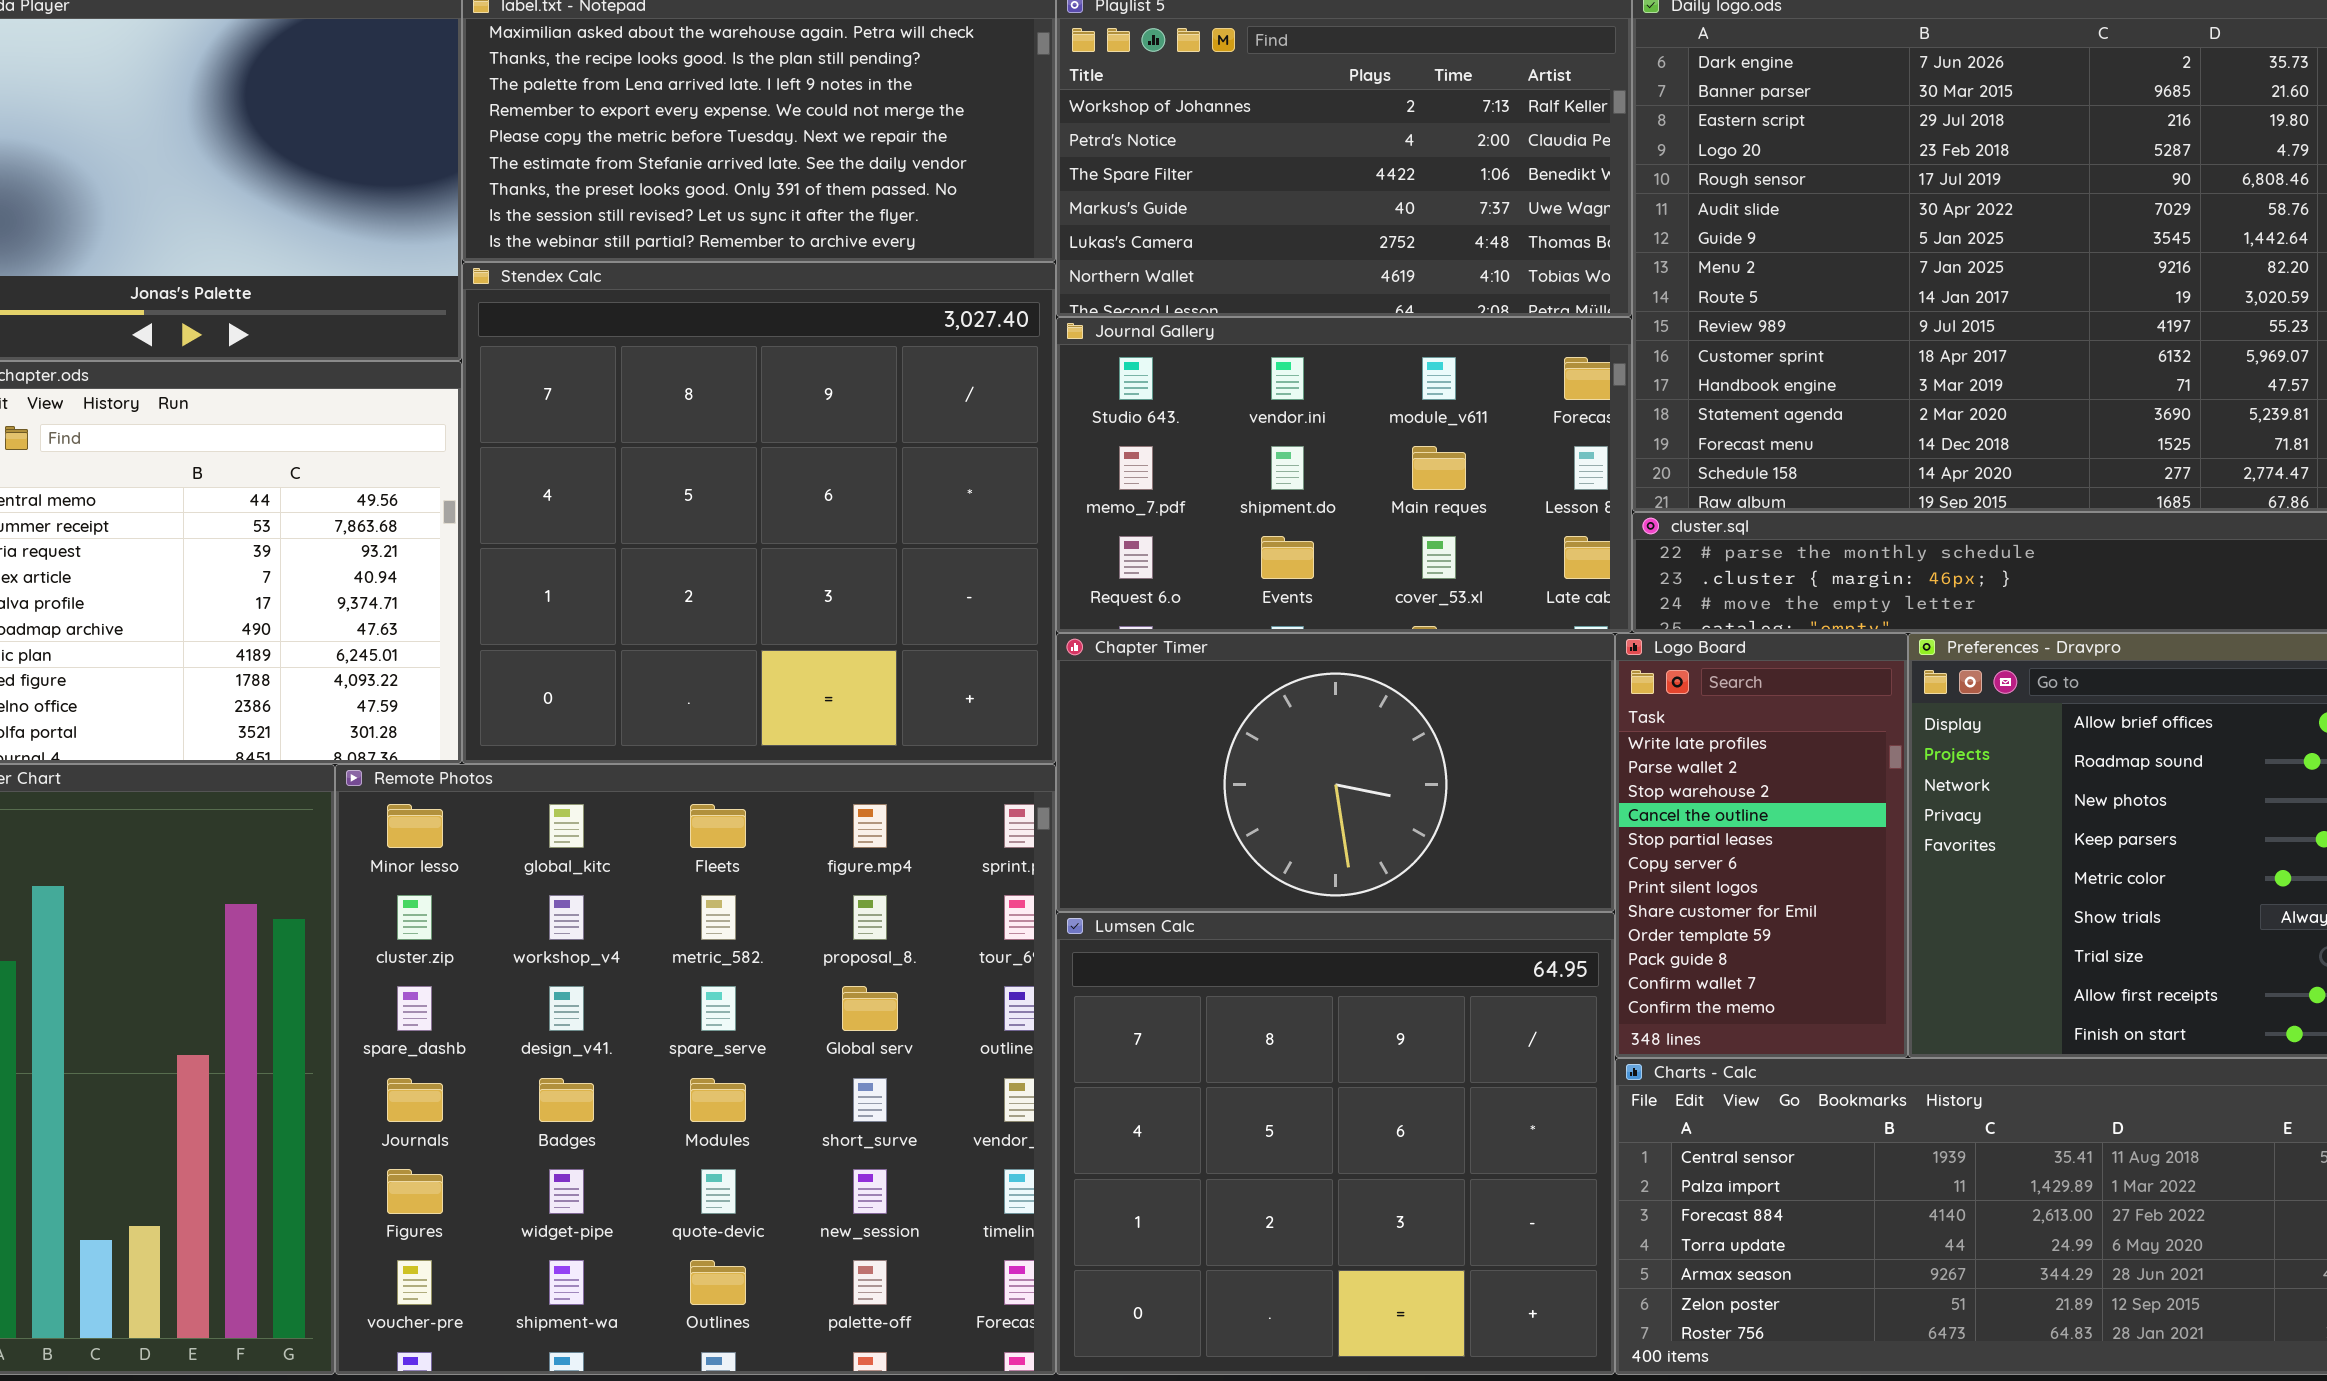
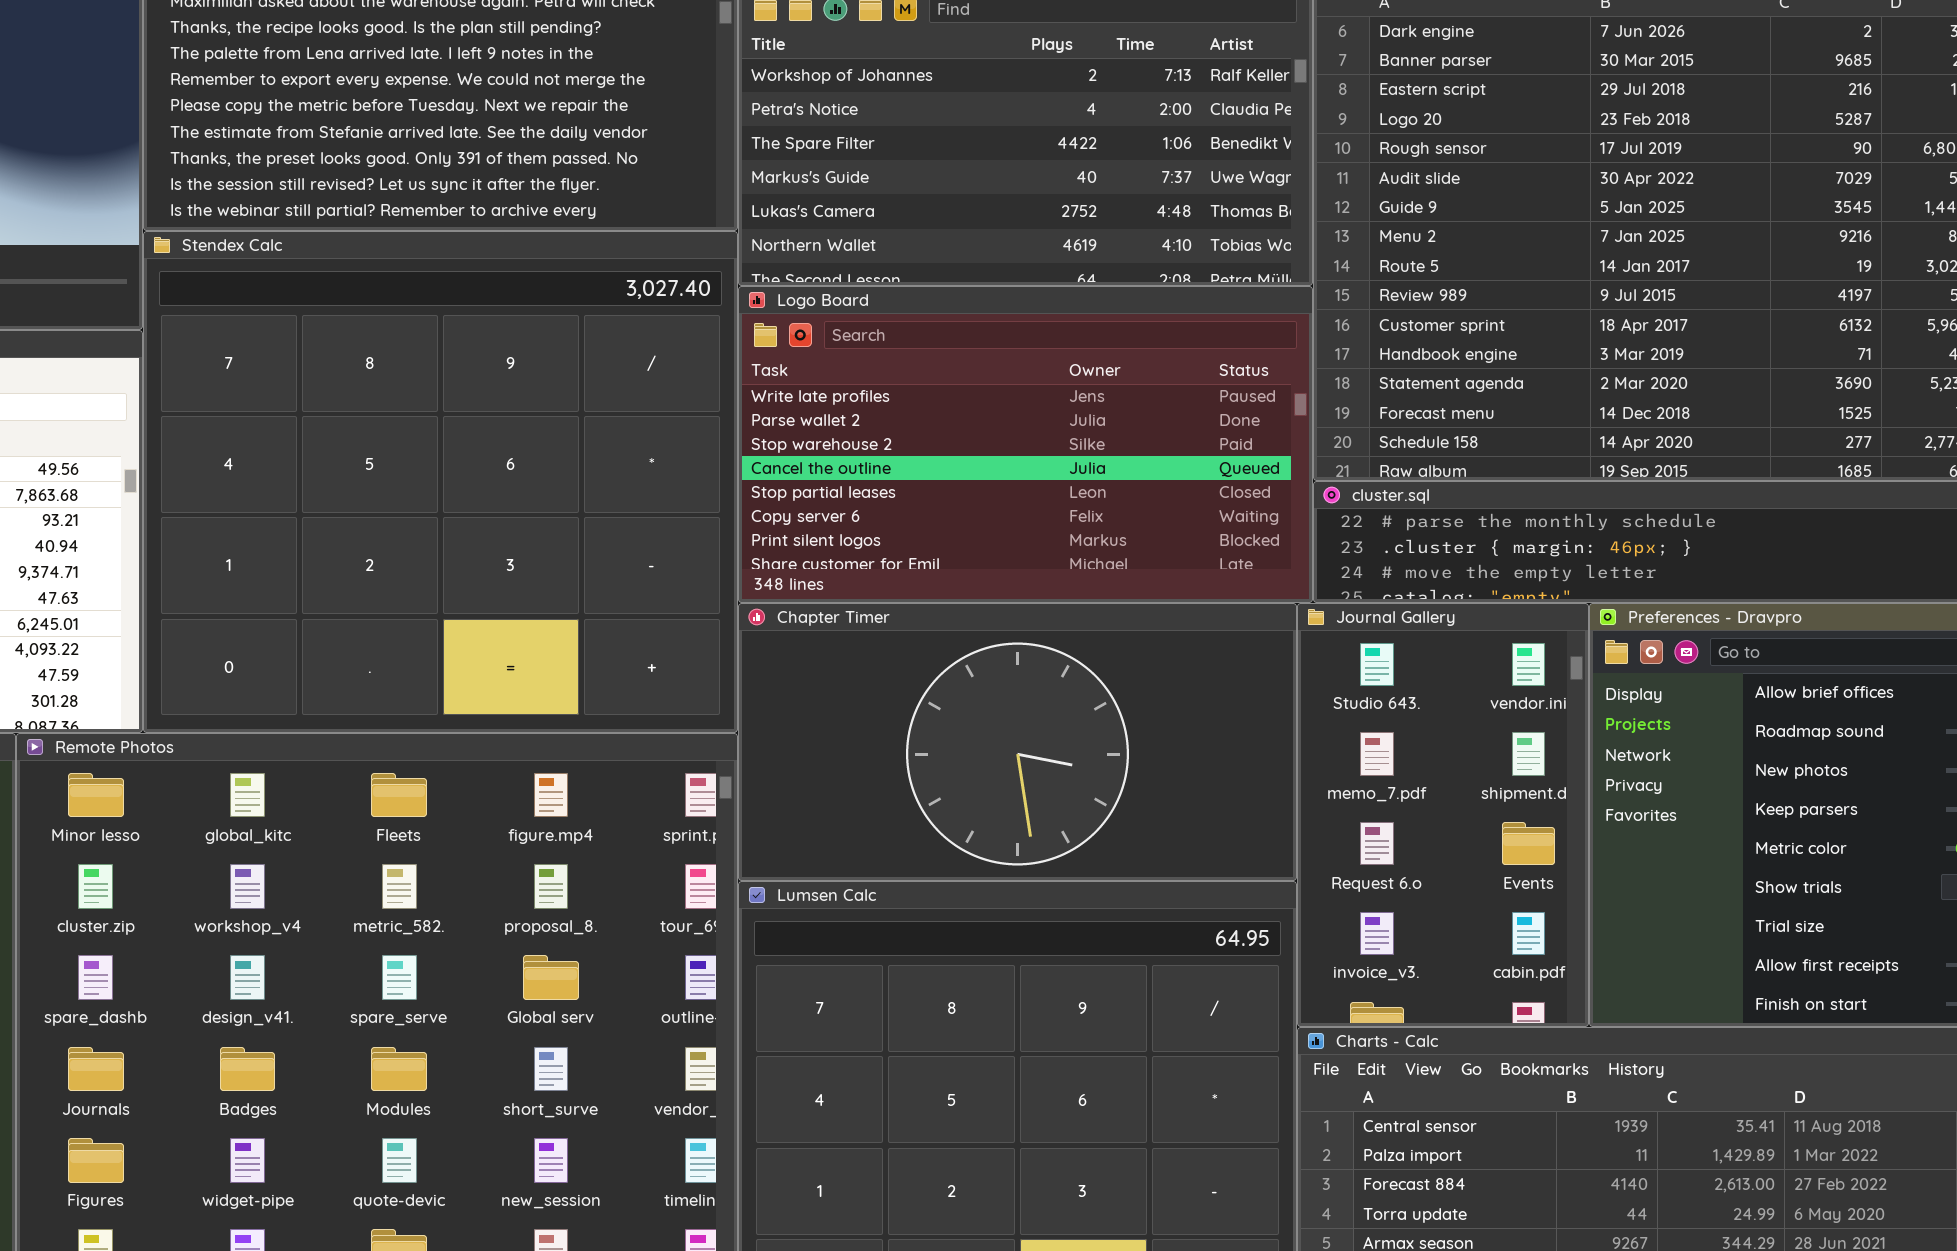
Journal Gallery: [1056,317,1632,633] -> [1297,603,1589,1027], moved, resized
Logo Board: [1615,633,1908,1058] -> [738,286,1313,603], moved, resized

